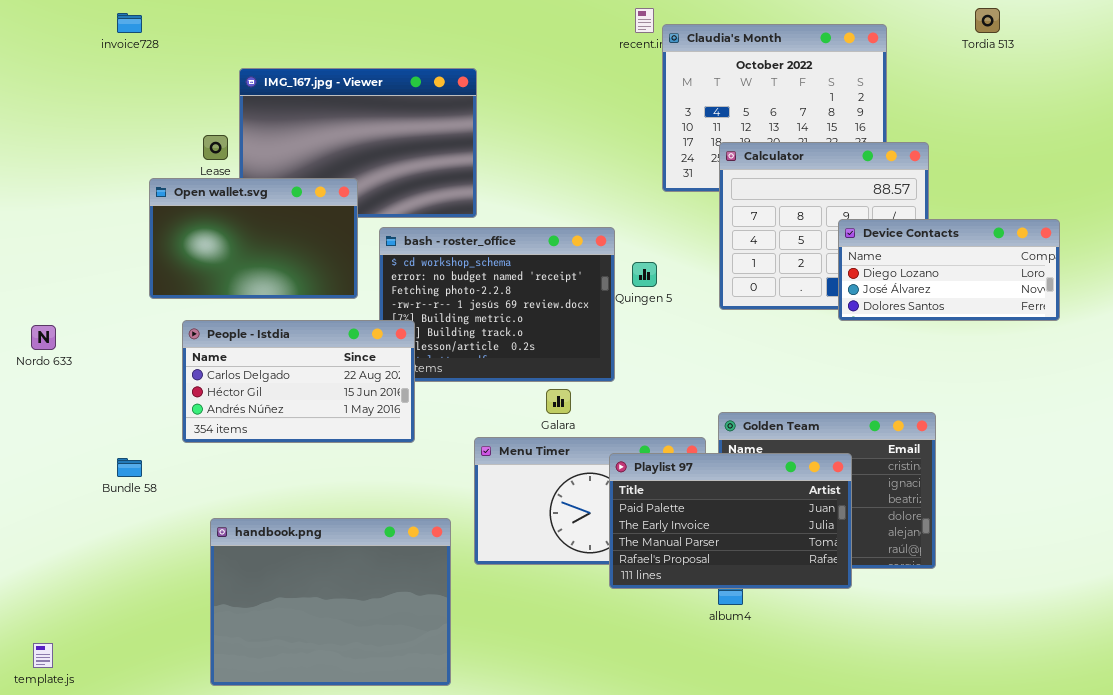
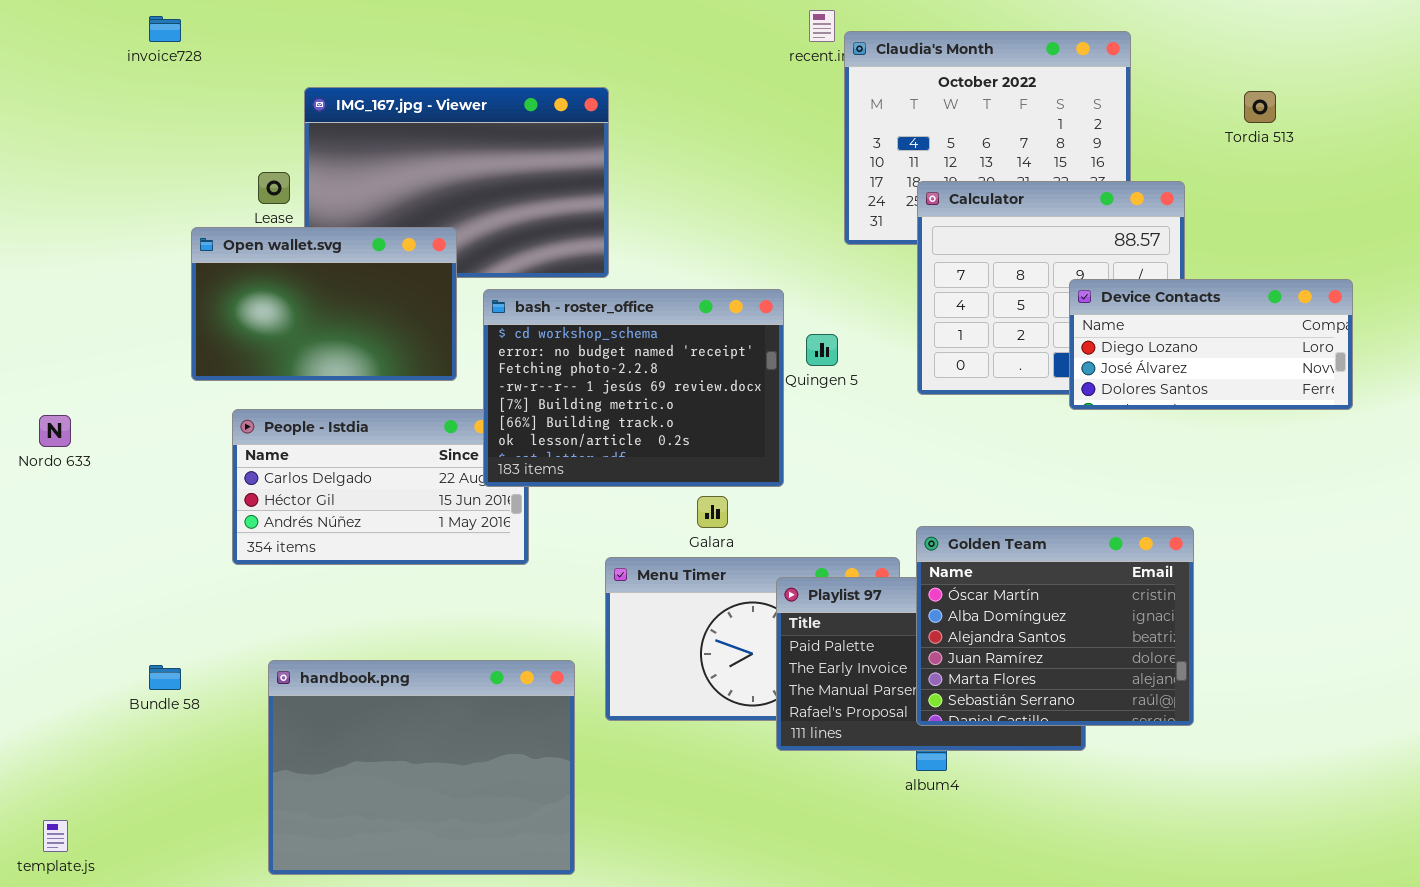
Tordia 513: [975,8,1000,33] -> [1244,91,1276,123], moved
bash - roster_office: [379,227,615,382] -> [483,289,784,487], raised
Golden Team: [718,412,936,569] -> [916,526,1194,726], raised
Bundle 58: [117,458,142,477] -> [149,665,181,690], moved

